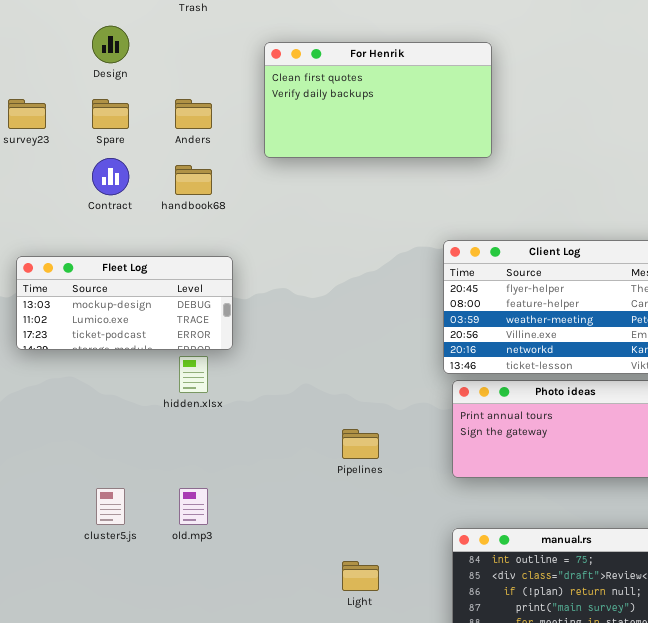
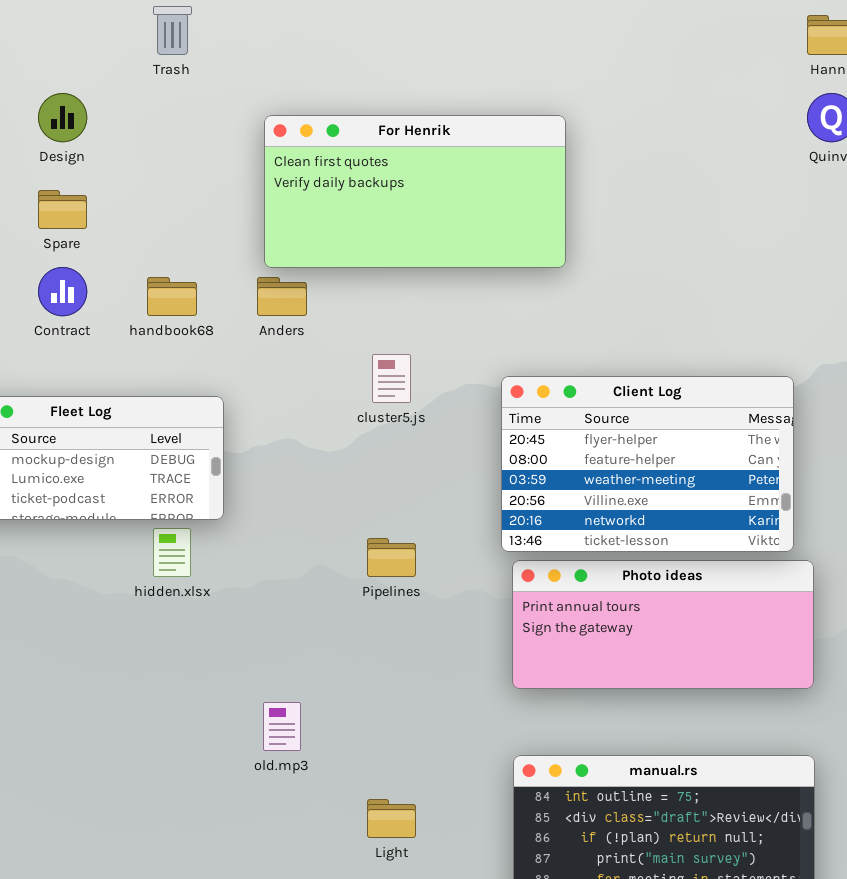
Anders: [175,99,212,129] -> [257,277,307,316], moved
Pipelines: [342,429,379,459] -> [367,538,416,577], moved
cluster5.js: [96,488,125,525] -> [372,354,411,403], moved
old.mp3: [179,488,208,525] -> [263,702,301,751], moved

